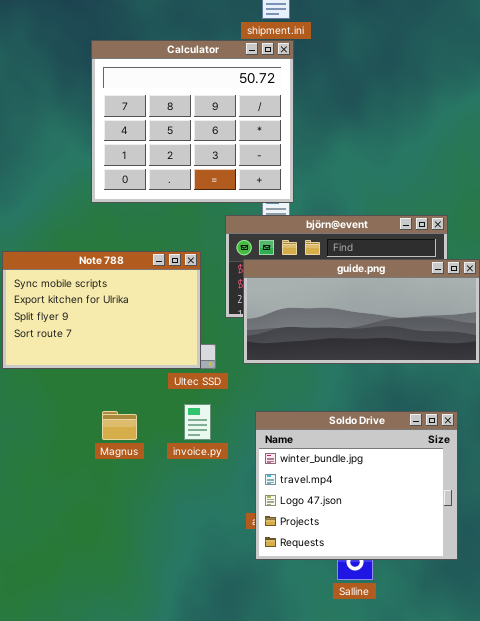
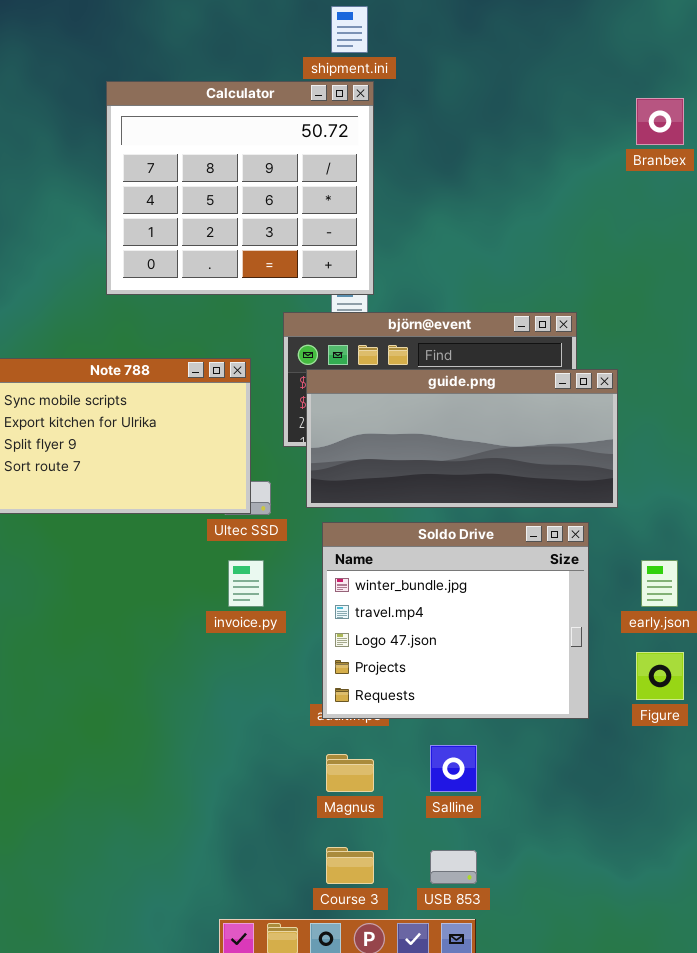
Magnus: [102,411,137,440] -> [326,754,374,792], moved
Soldo Drive: [255,411,458,560] -> [322,522,589,719], moved

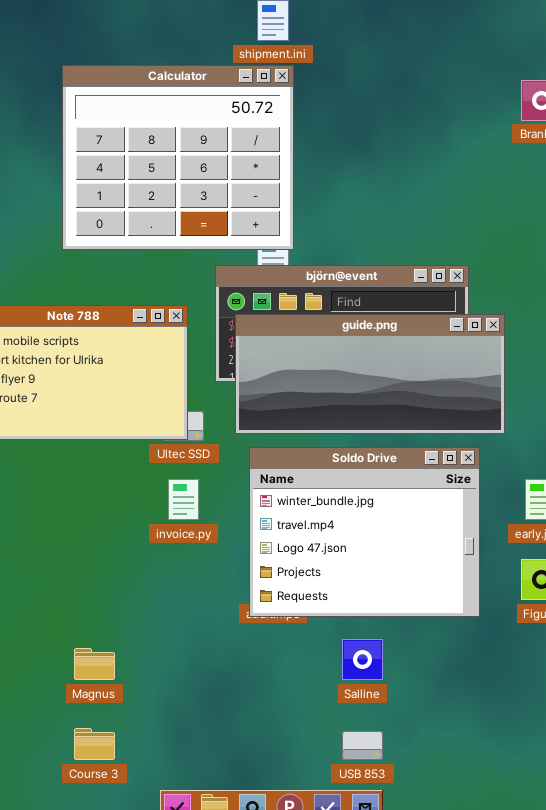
Magnus: [326,754,374,792] -> [74,648,115,680], moved
Course 3: [326,847,374,884] -> [74,728,115,760], moved

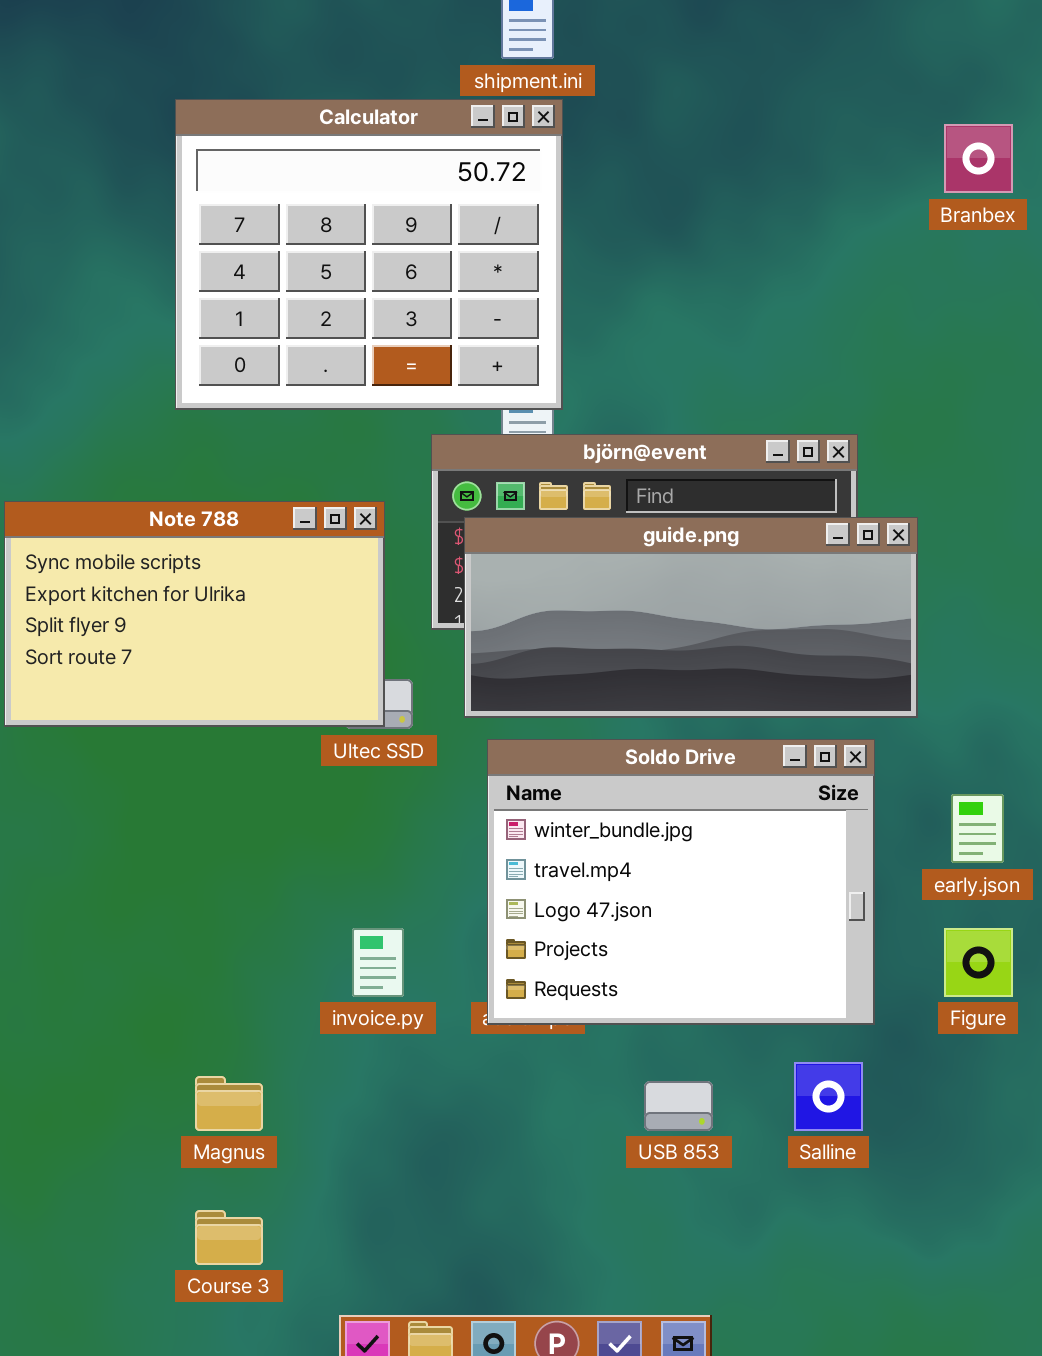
invoice.py: [168,479,199,520] -> [352,928,404,997], moved
Salline: [342,639,383,680] -> [794,1062,863,1131], moved
USB 853: [342,731,383,760] -> [644,1081,713,1131], moved

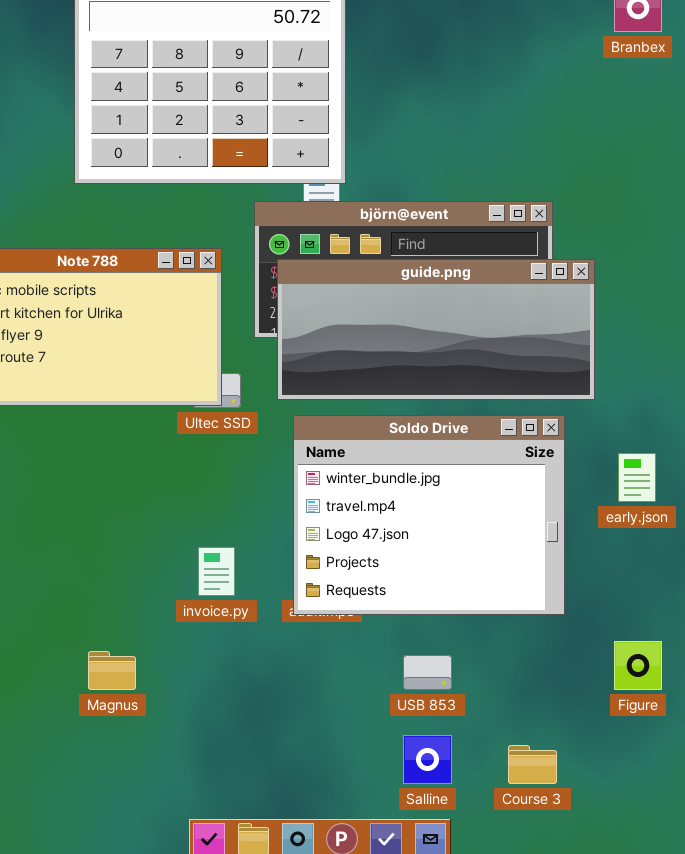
Figure: [944,928,1013,997] -> [614,641,662,690], moved
Salline: [794,1062,863,1131] -> [403,735,452,784], moved
Course 3: [195,1210,263,1265] -> [508,745,557,784], moved

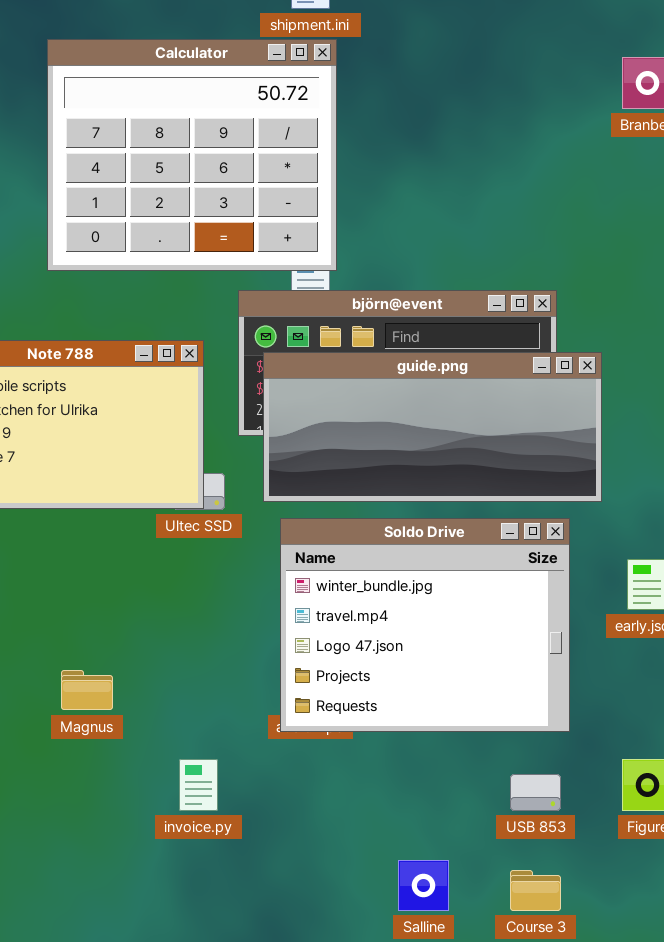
invoice.py: [198,547,235,596] -> [179,759,218,811], moved
Magnus: [88,651,136,690] -> [61,670,113,710], moved
USB 853: [403,655,452,690] -> [510,774,561,811], moved

